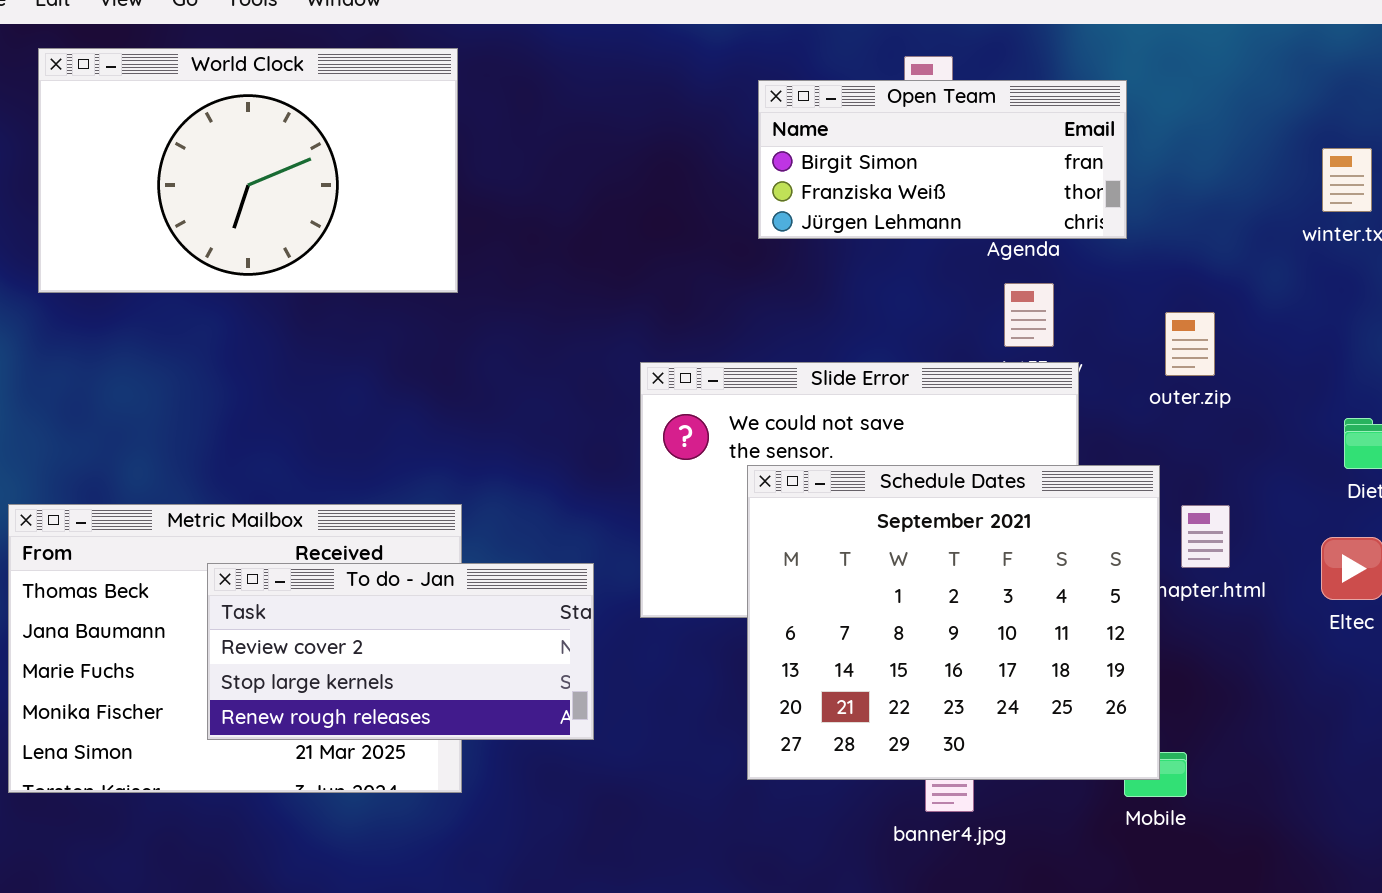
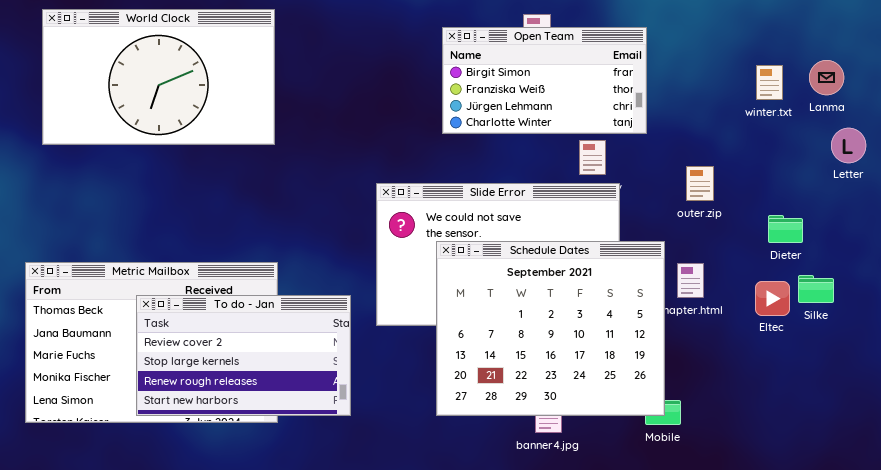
Open Team: [758,80,1127,239] -> [442,27,647,134], resized
outer.zip: [1165,312,1215,376] -> [686,166,714,201], moved
To do - Jan: [207,563,594,740] -> [136,295,351,416], resized

